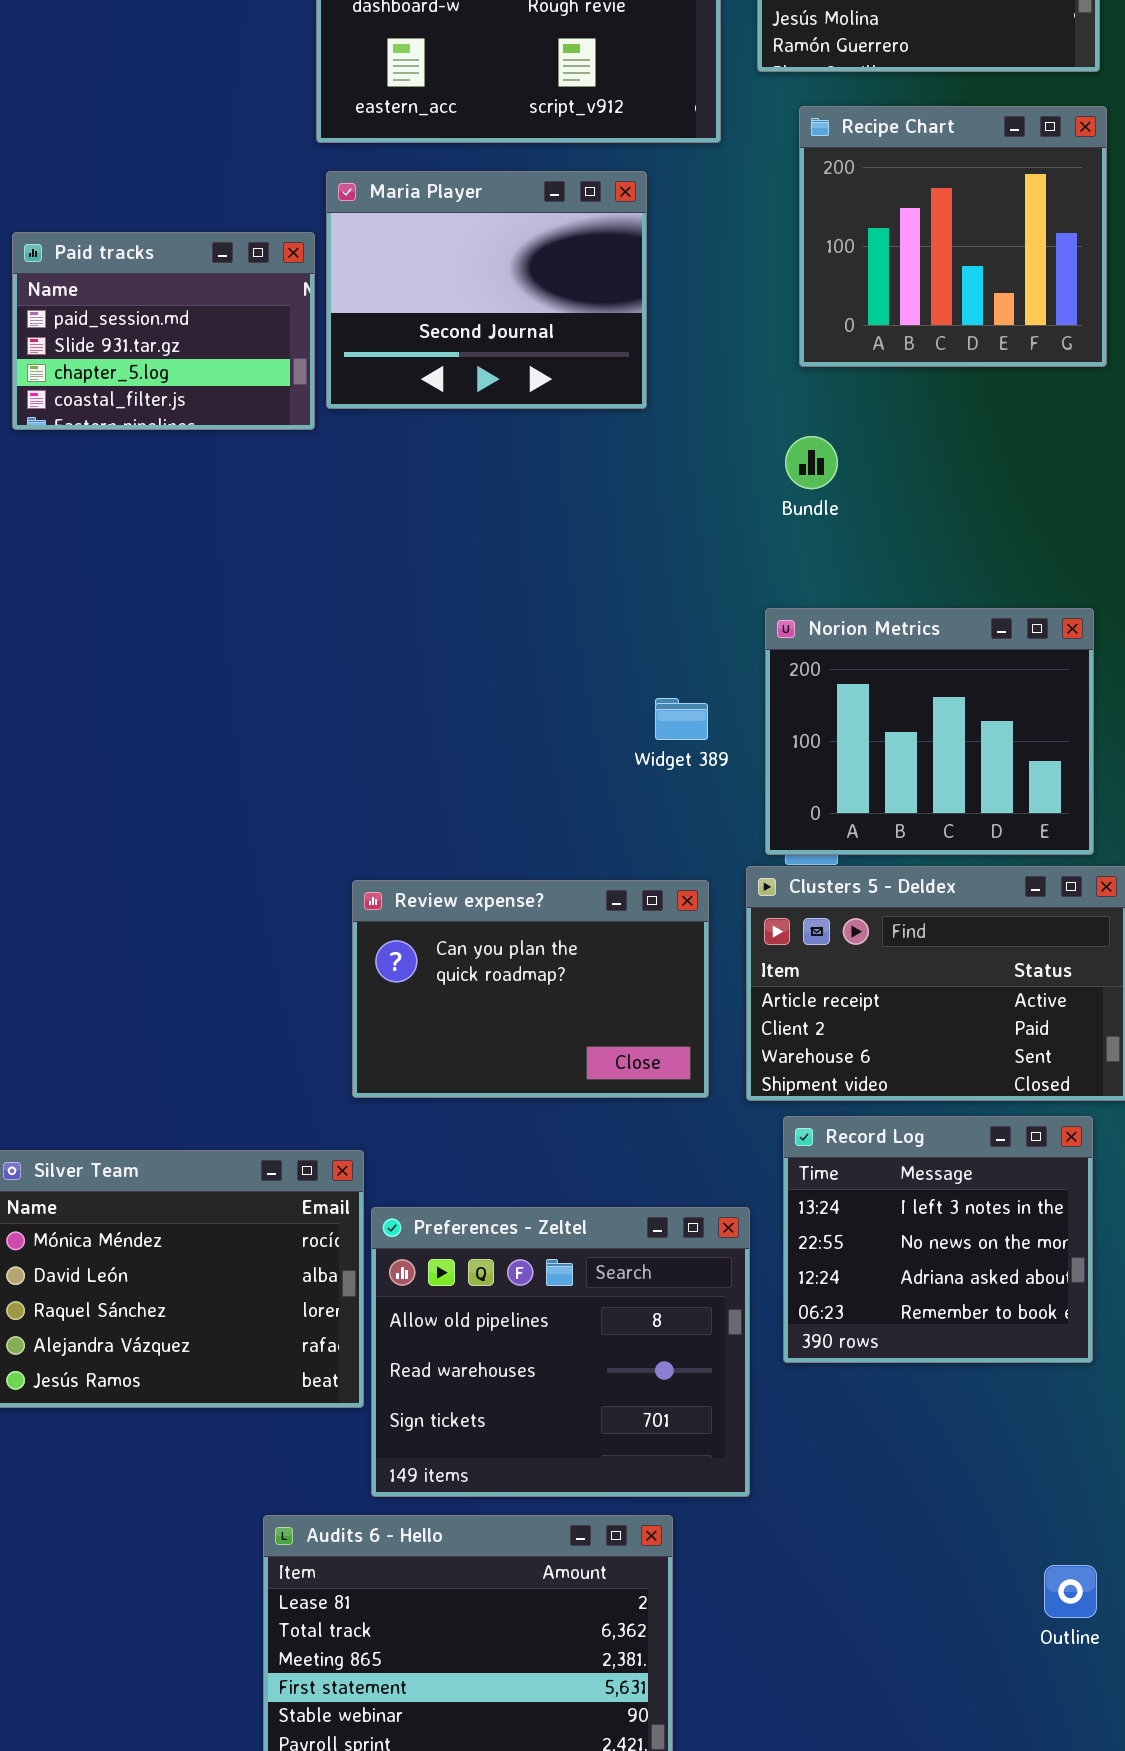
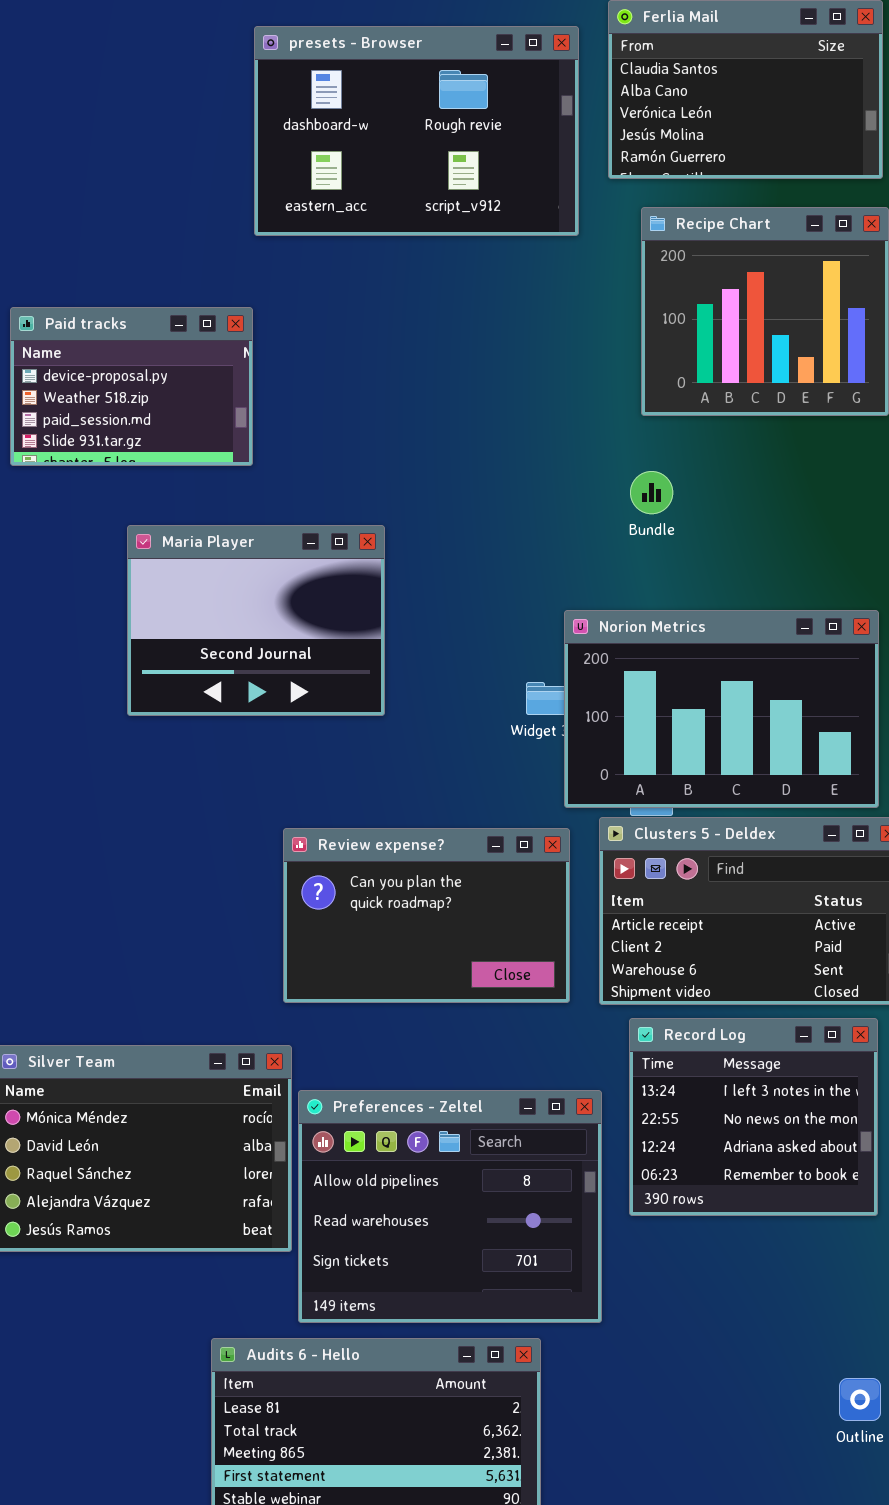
Maria Player: [326,171,647,409] -> [127,525,385,716], moved
Paid tracks: [12,232,315,430] -> [10,307,253,466], scrolled up 2 rows
Norion Metrics: [765,608,1094,855] -> [564,610,879,808], resized

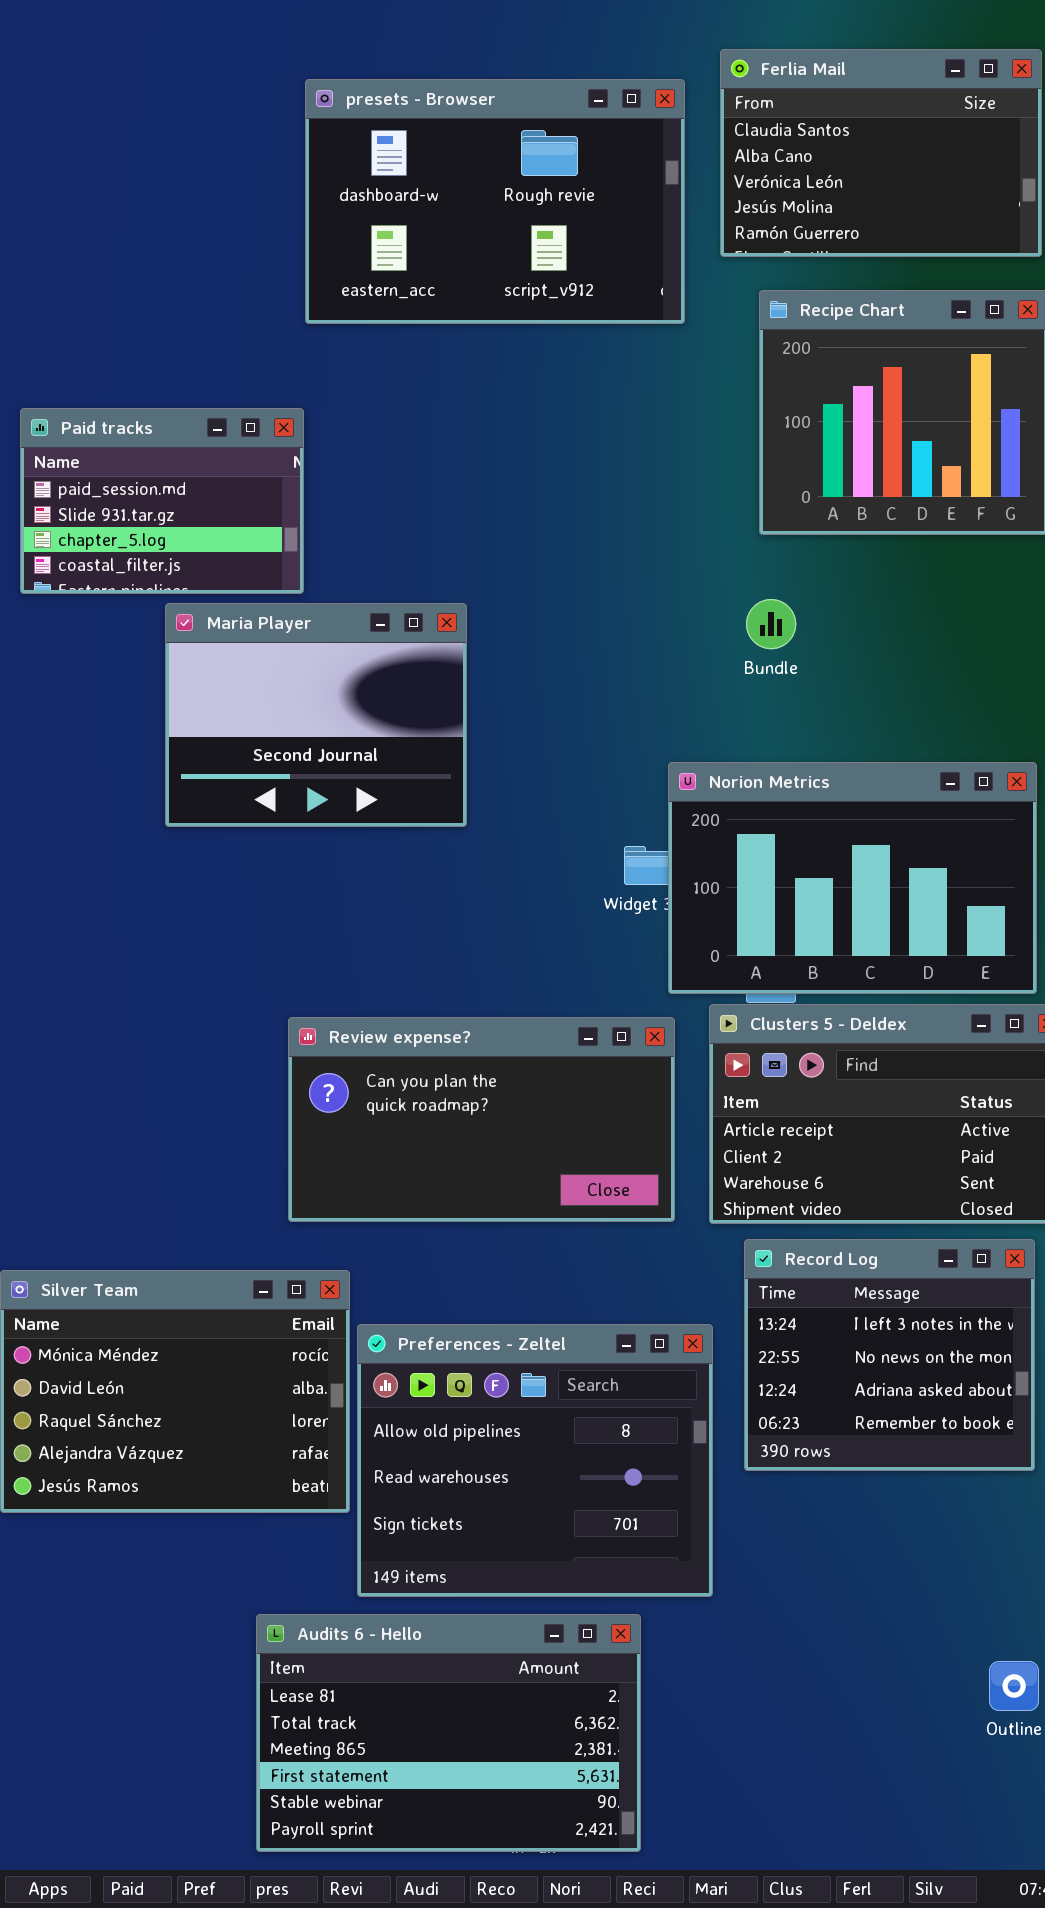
Paid tracks: [10,307,253,466] -> [20,408,304,594], scrolled down 2 rows
Maria Player: [127,525,385,716] -> [165,603,467,827], moved
Review expense?: [283,828,570,1003] -> [288,1017,675,1222], resized

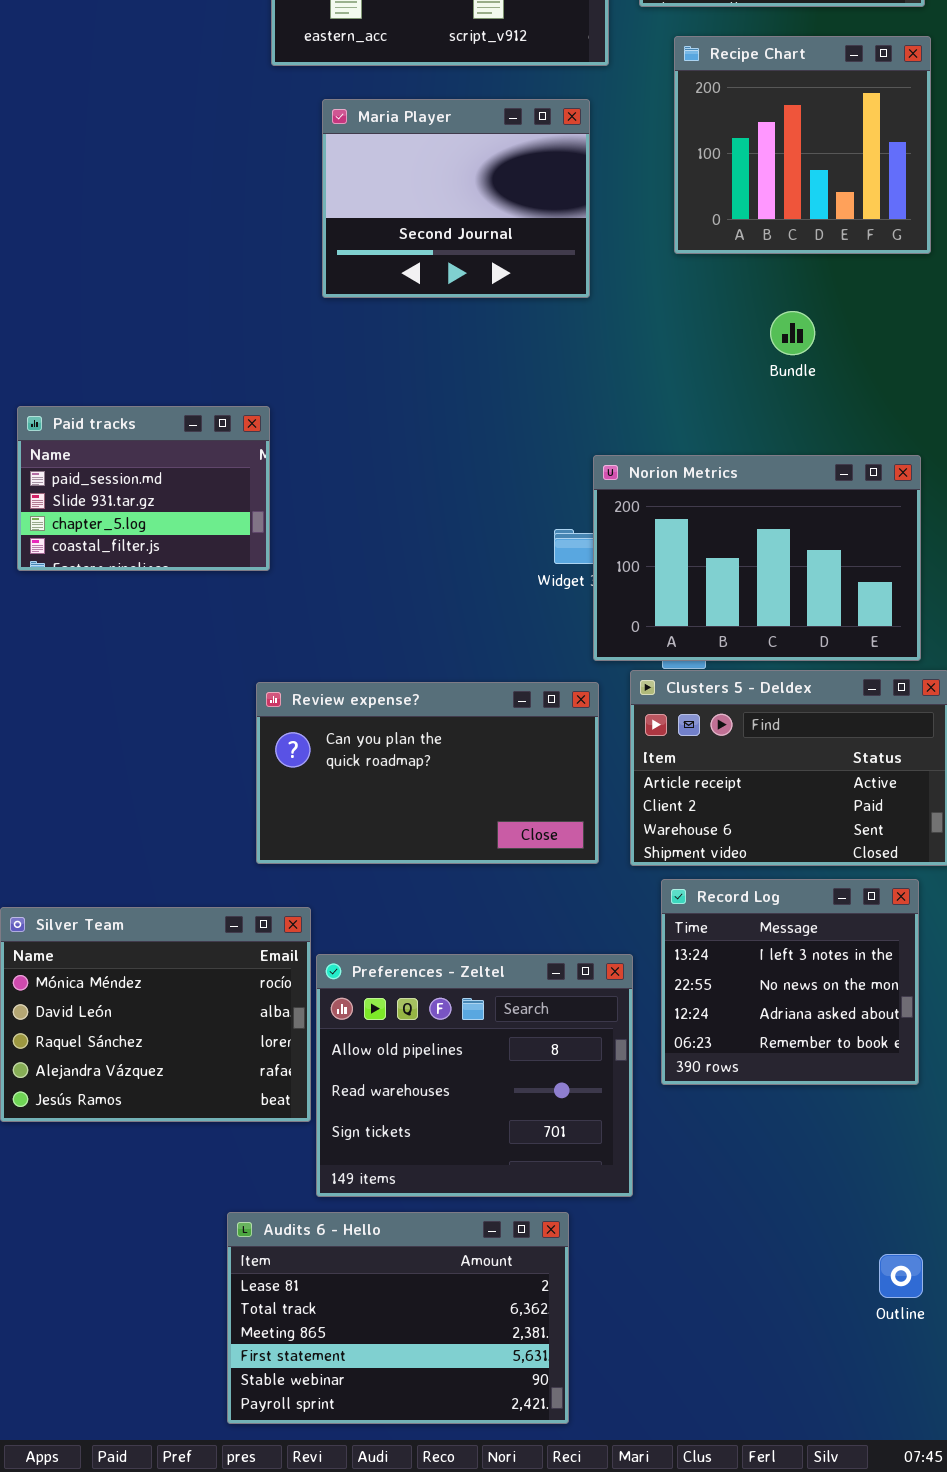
Paid tracks: [20,408,304,594] -> [17,406,270,571], moved
Bundle: [746,599,796,649] -> [770,311,815,355], moved
Maria Player: [165,603,467,827] -> [322,99,590,298], moved

